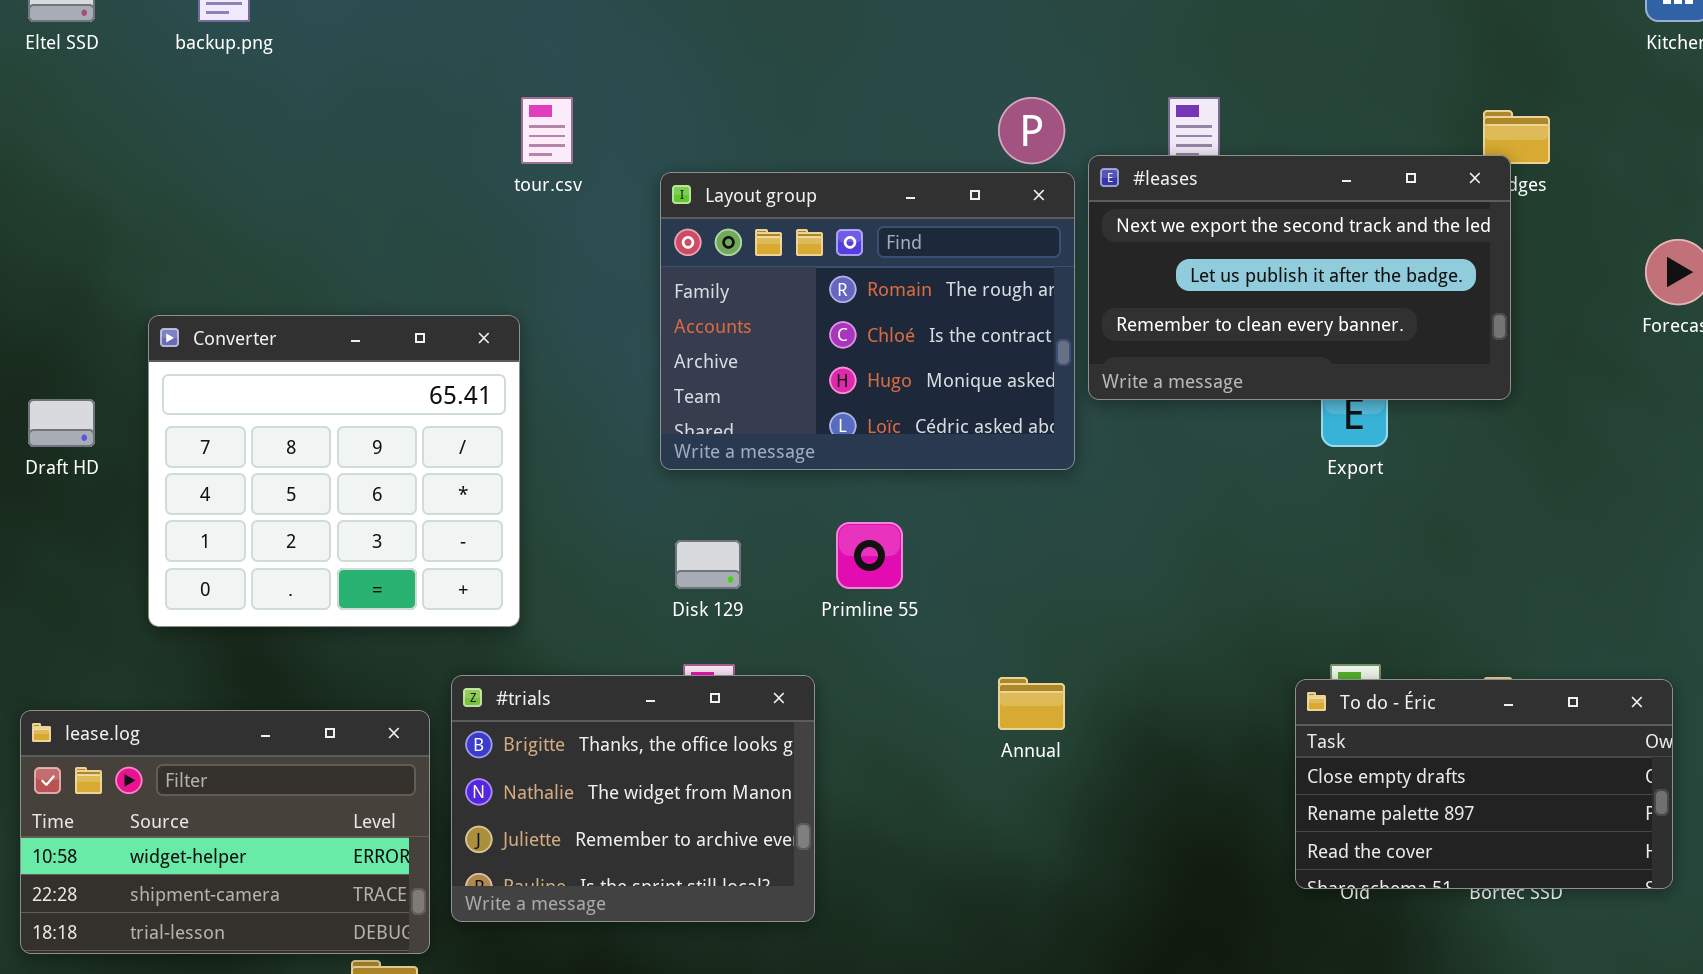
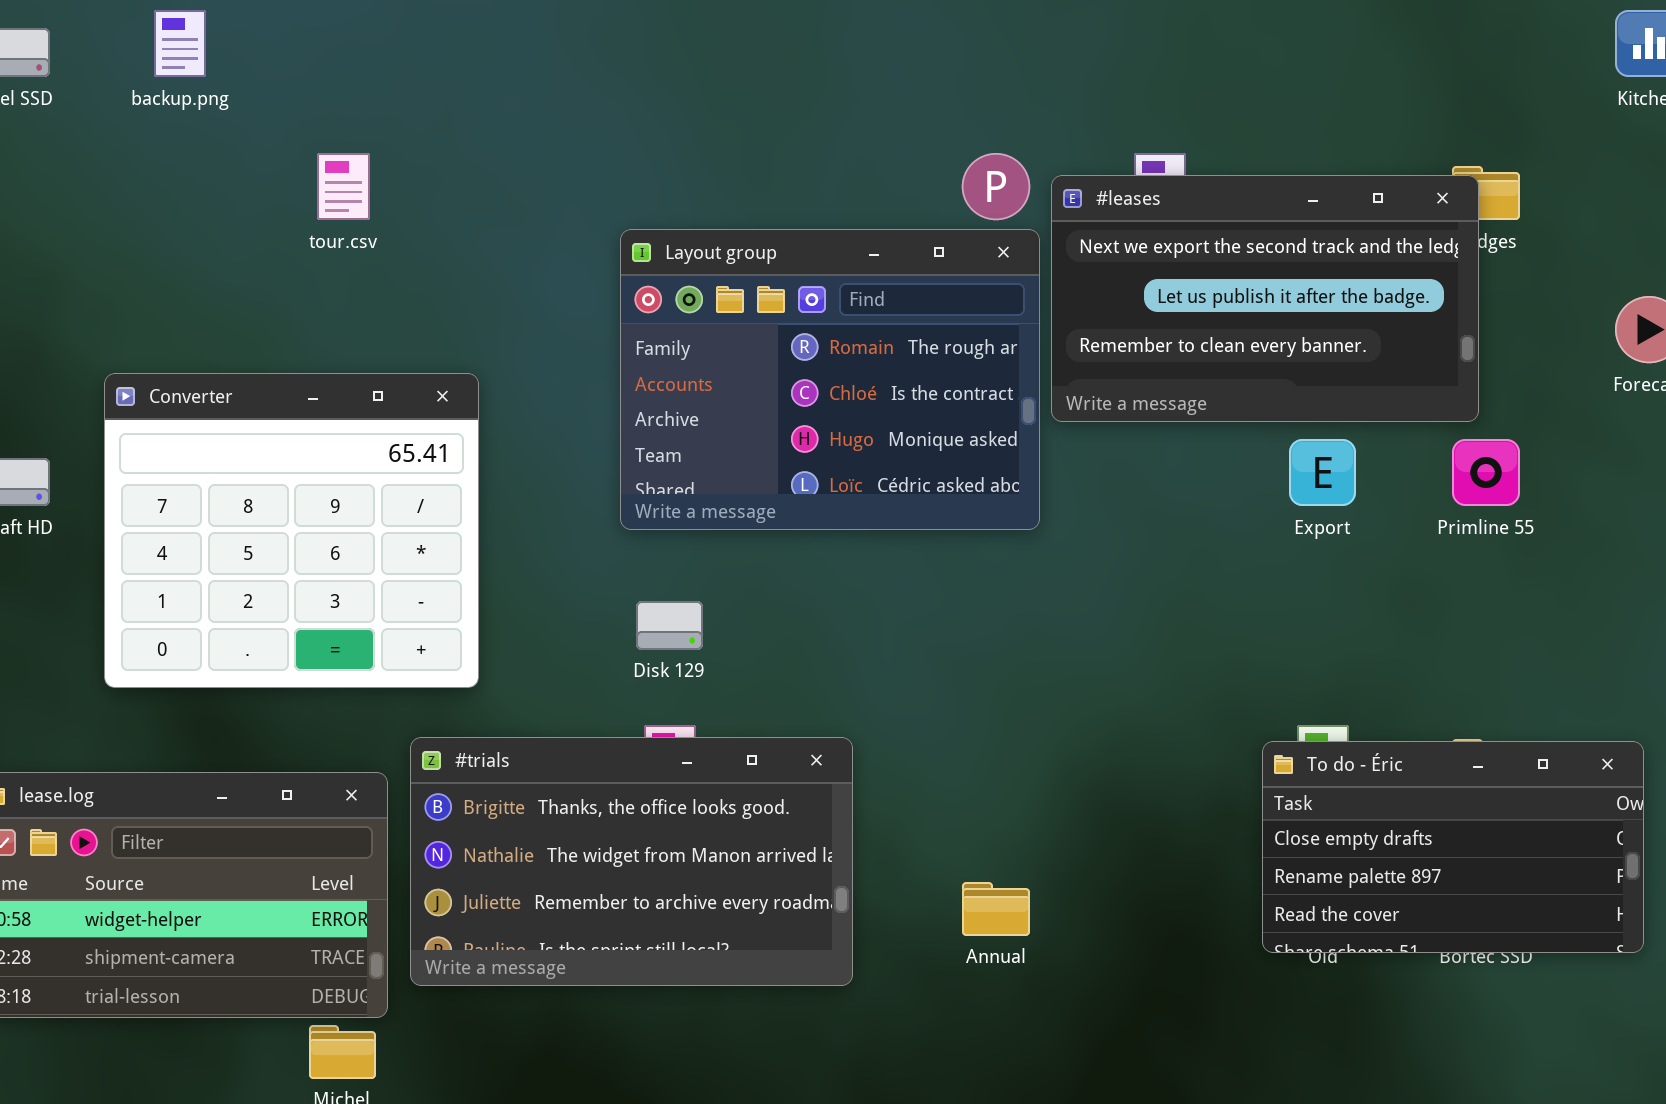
tour.csv: [521,97,573,164] -> [317,153,370,220], moved
#leases: [1088,155,1511,400] -> [1051,175,1479,422], moved
Primline 55: [836,522,903,589] -> [1452,439,1520,506], moved
#trials: [451,675,815,922] -> [410,737,853,986], resized
Annual: [998,677,1065,730] -> [962,882,1030,936], moved

